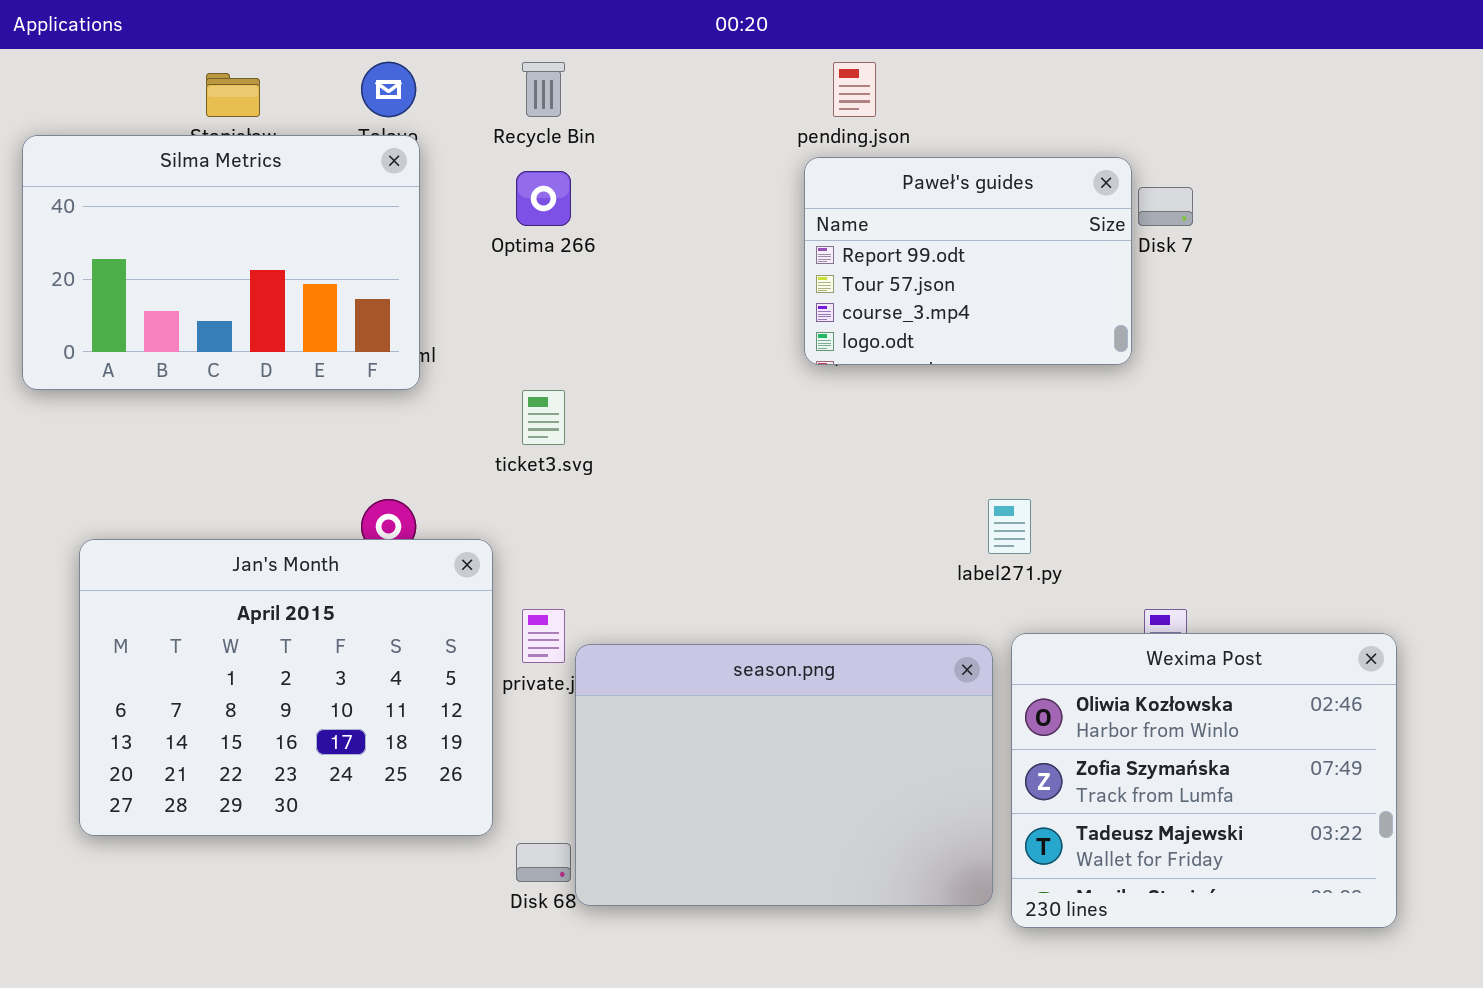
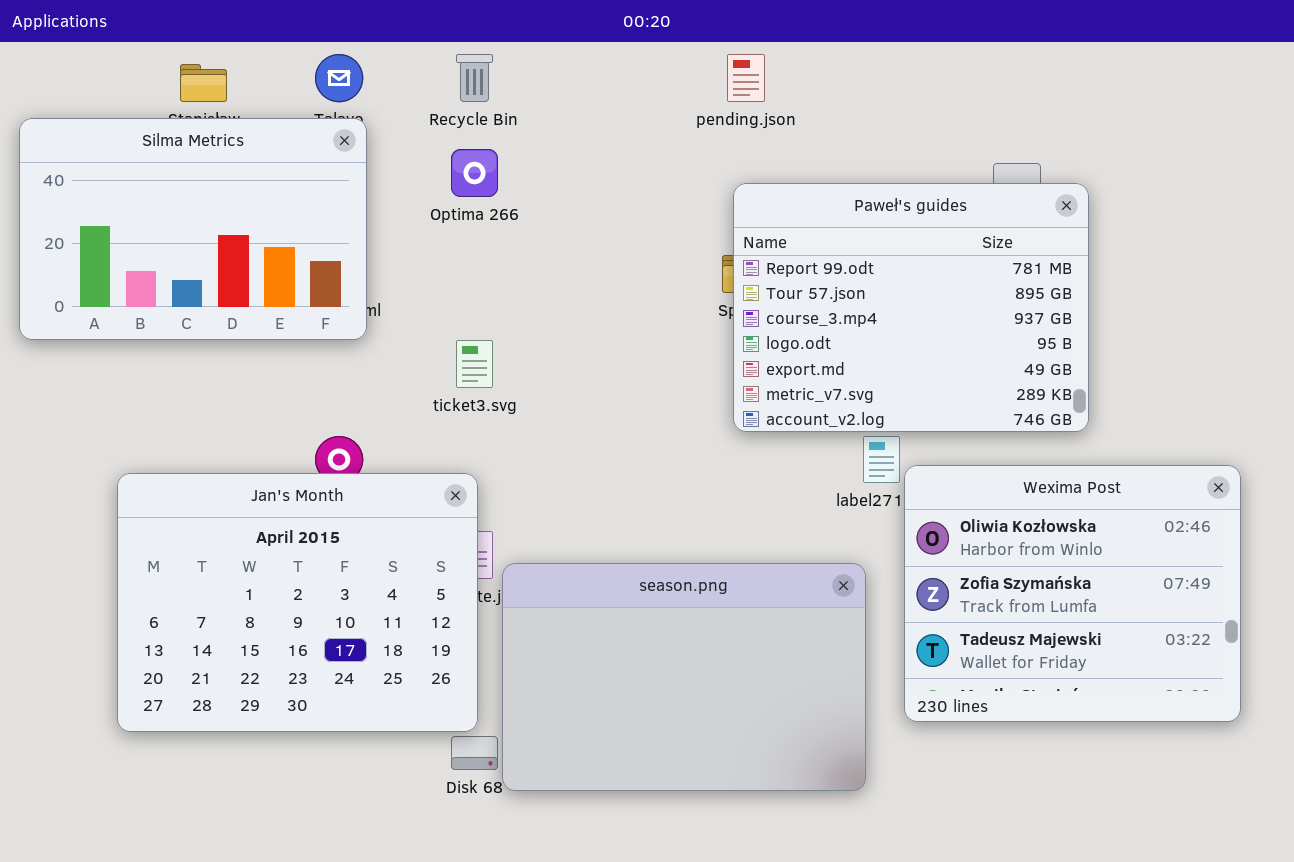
Paweł's guides: [804,157,1132,365] -> [733,183,1089,432], moved, resized
Jan's Month: [79,539,493,836] -> [117,473,478,732], moved
Wexima Post: [1011,633,1397,928] -> [904,465,1241,722], moved

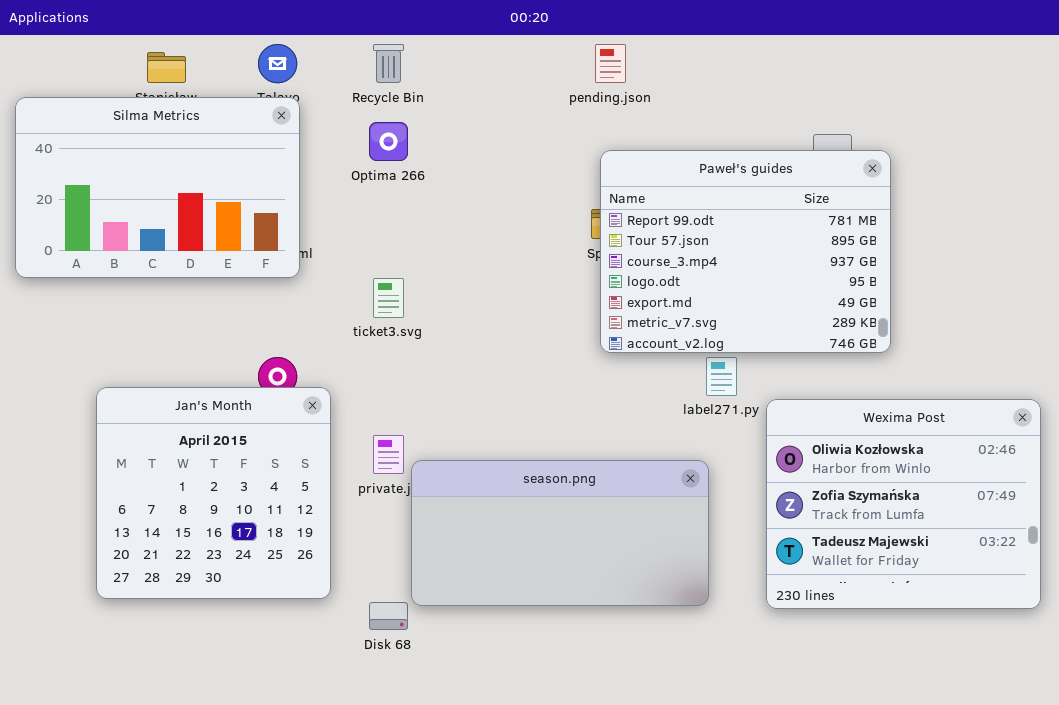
Wexima Post: [904,465,1241,722] -> [766,399,1041,609], moved
Jan's Month: [117,473,478,732] -> [96,387,331,599], resized
season.png: [502,563,866,791] -> [411,460,709,606], resized

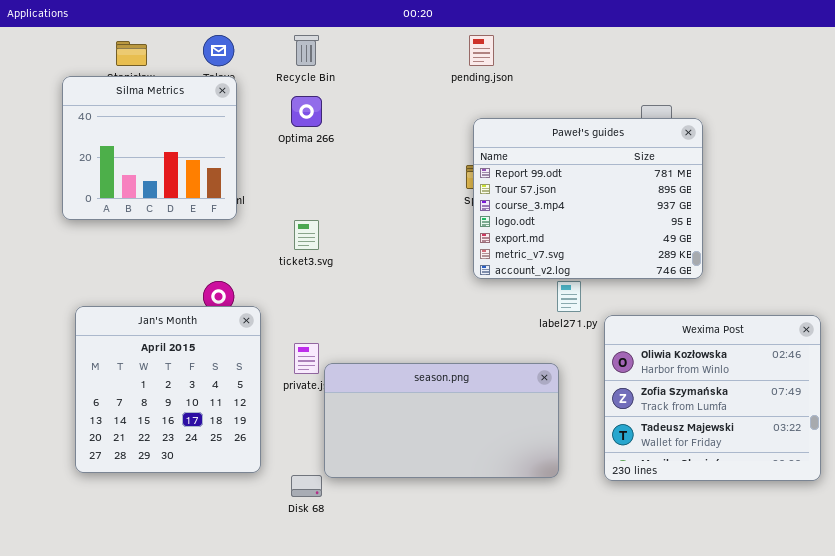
Silma Metrics: [15,97,300,278] -> [62,76,237,220], resized

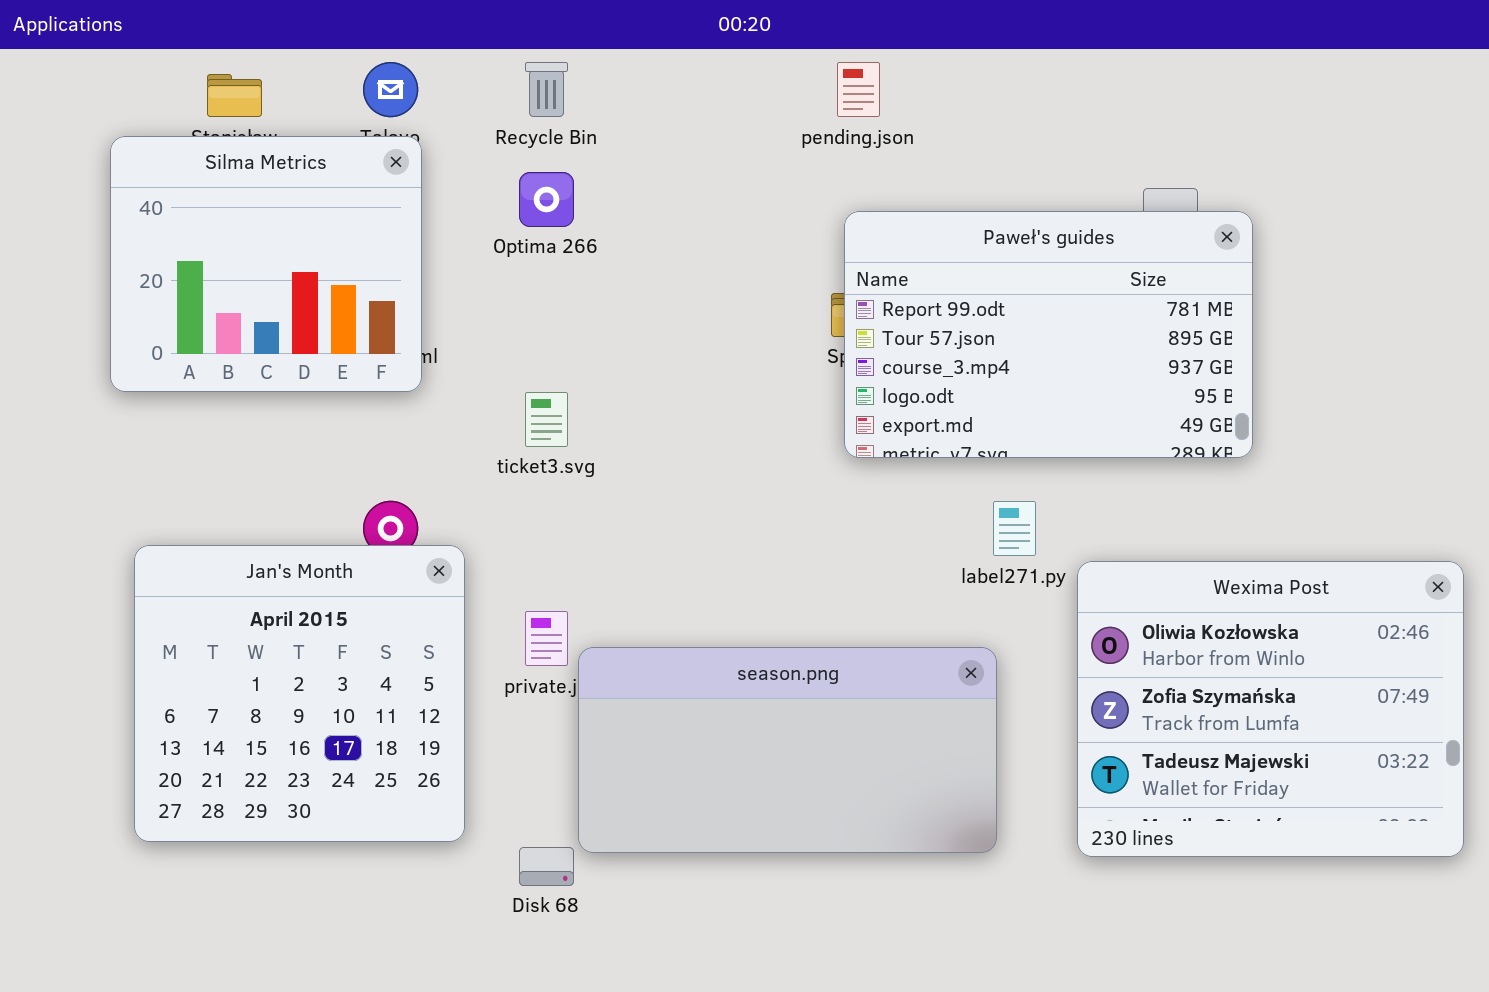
Paweł's guides: [473,118,703,279] -> [844,211,1253,458], resized

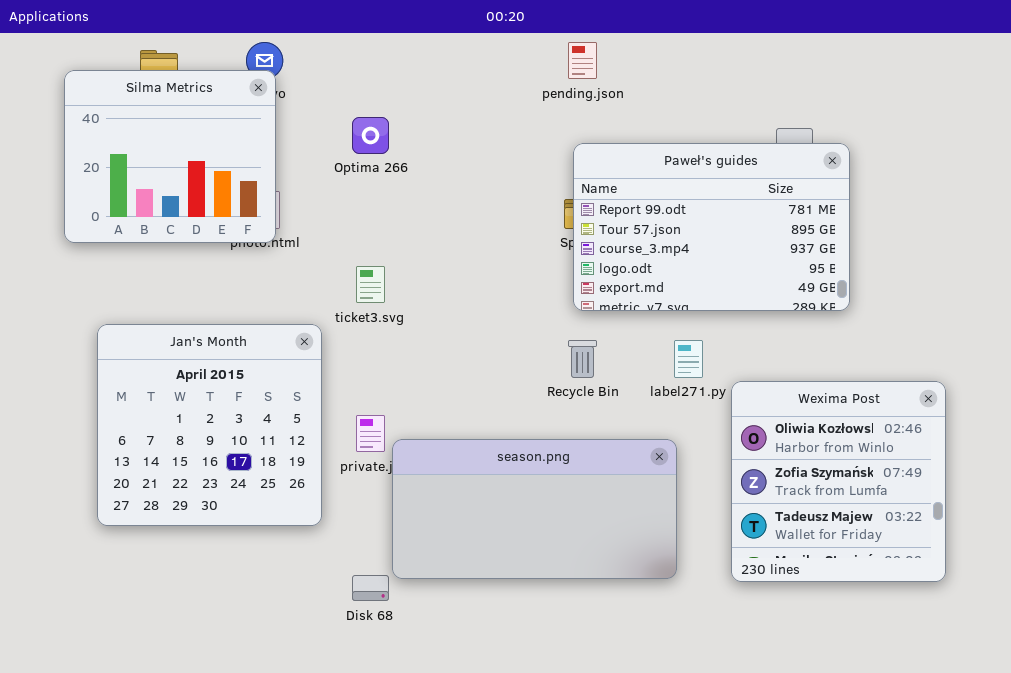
Recycle Bin: [525,62,568,117] -> [568,340,597,378], moved
Silma Metrics: [110,136,422,392] -> [64,70,276,243], moved
Jan's Month: [134,545,465,842] -> [97,324,322,526], moved
Wexima Post: [1077,561,1464,857] -> [731,381,946,582], resized

